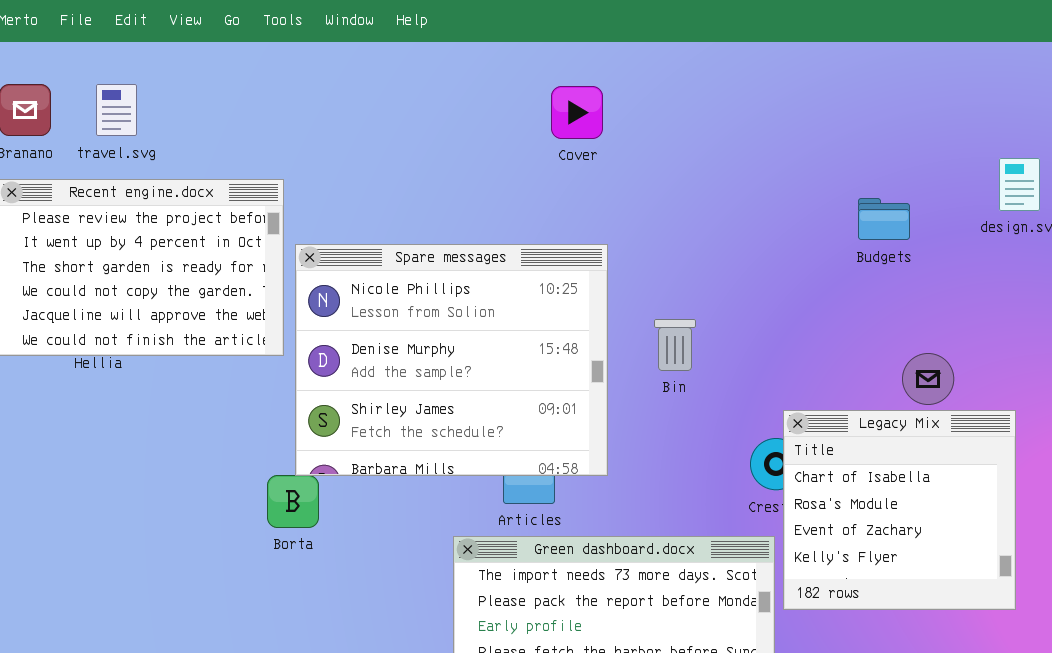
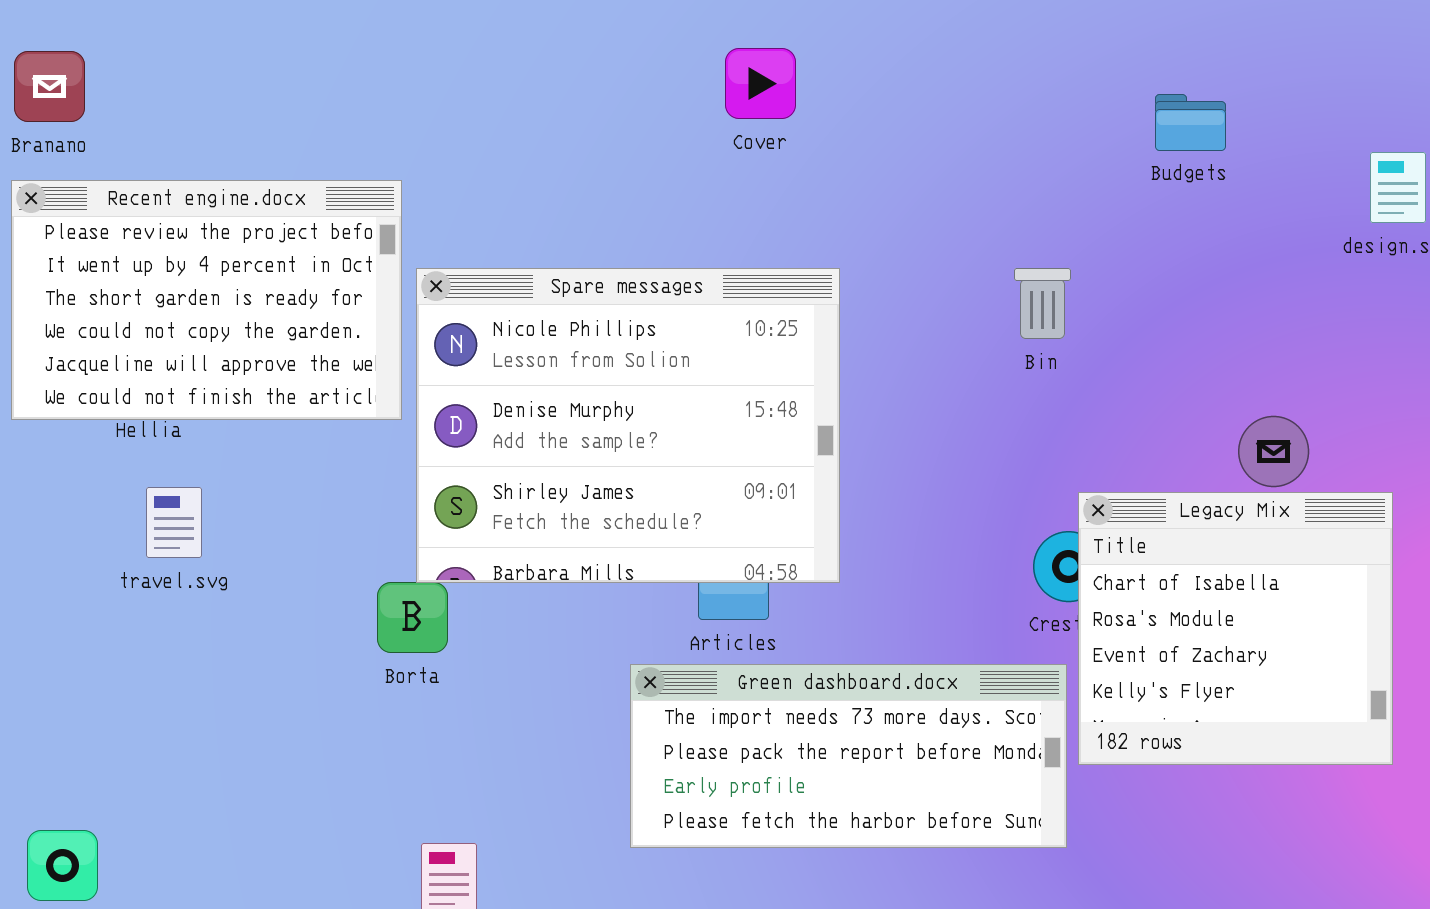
travel.svg: [96,84,137,136] -> [146,487,202,558], moved
Cover: [551,86,603,139] -> [725,48,796,119], moved
Budgets: [858,198,910,240] -> [1155,94,1226,151], moved
Bin: [654,319,696,371] -> [1014,268,1071,339], moved

